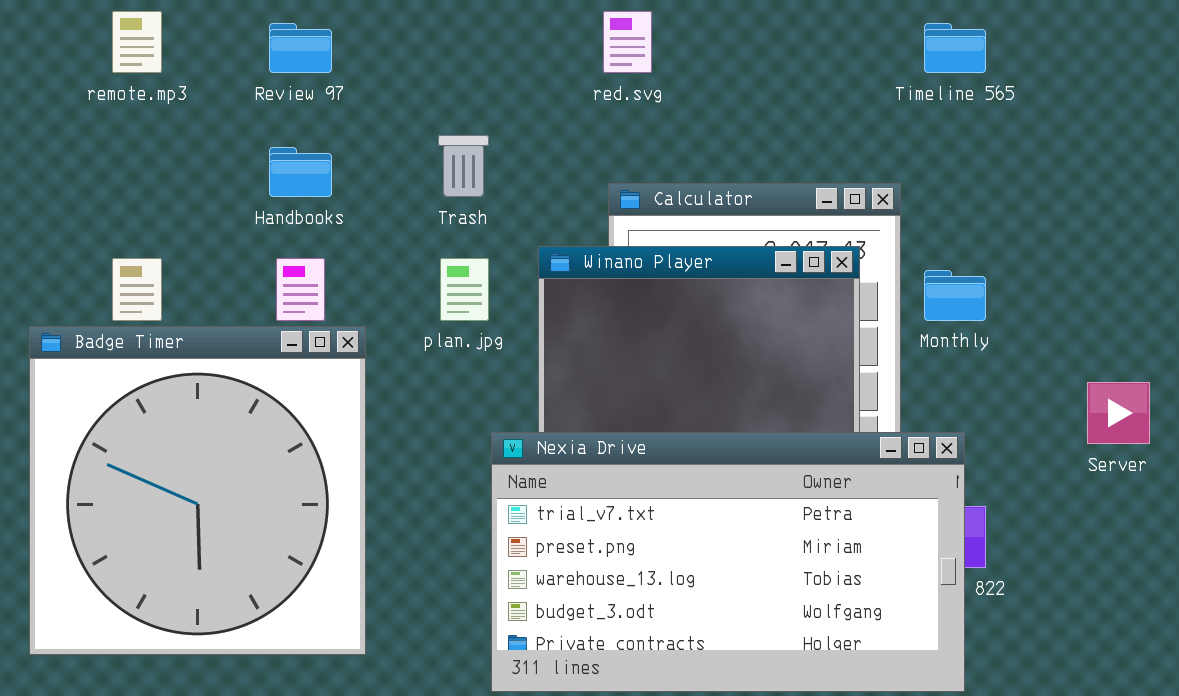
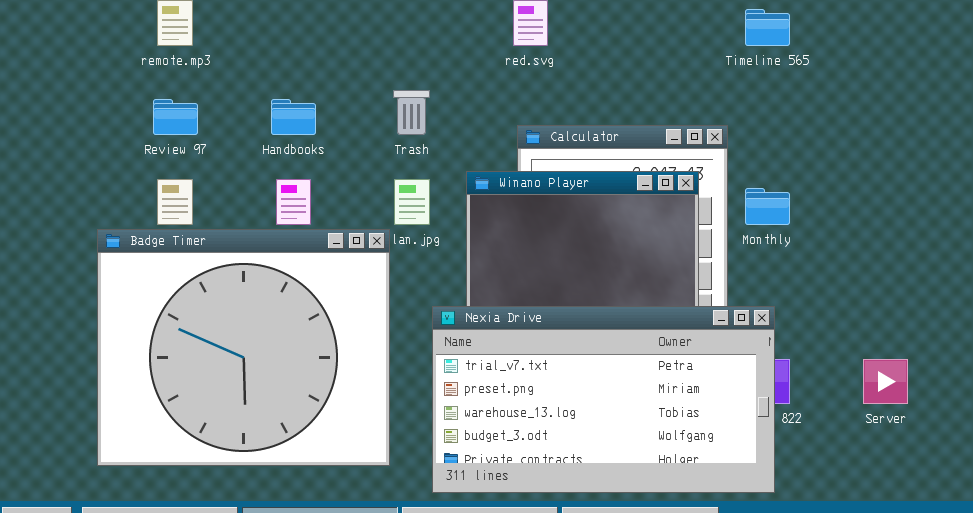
Review 97: [269,23,332,73] -> [153,99,198,135], moved
Badge Timer: [29,326,366,655] -> [97,229,390,466], resized
Server: [1087,382,1150,444] -> [863,359,908,404], moved

